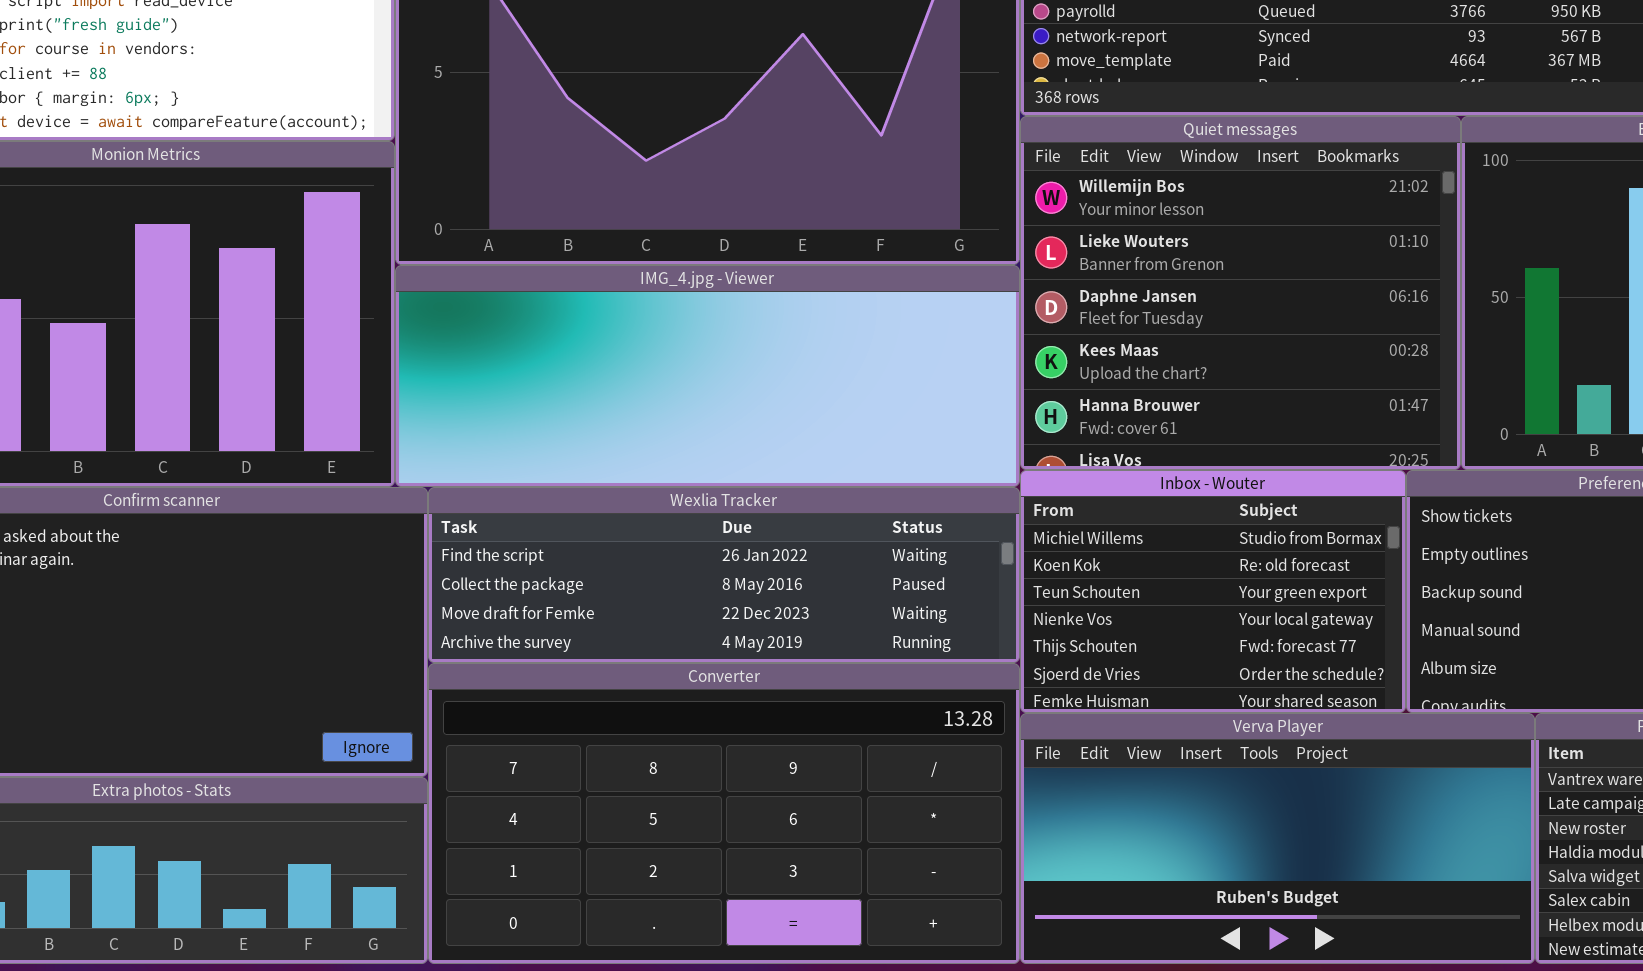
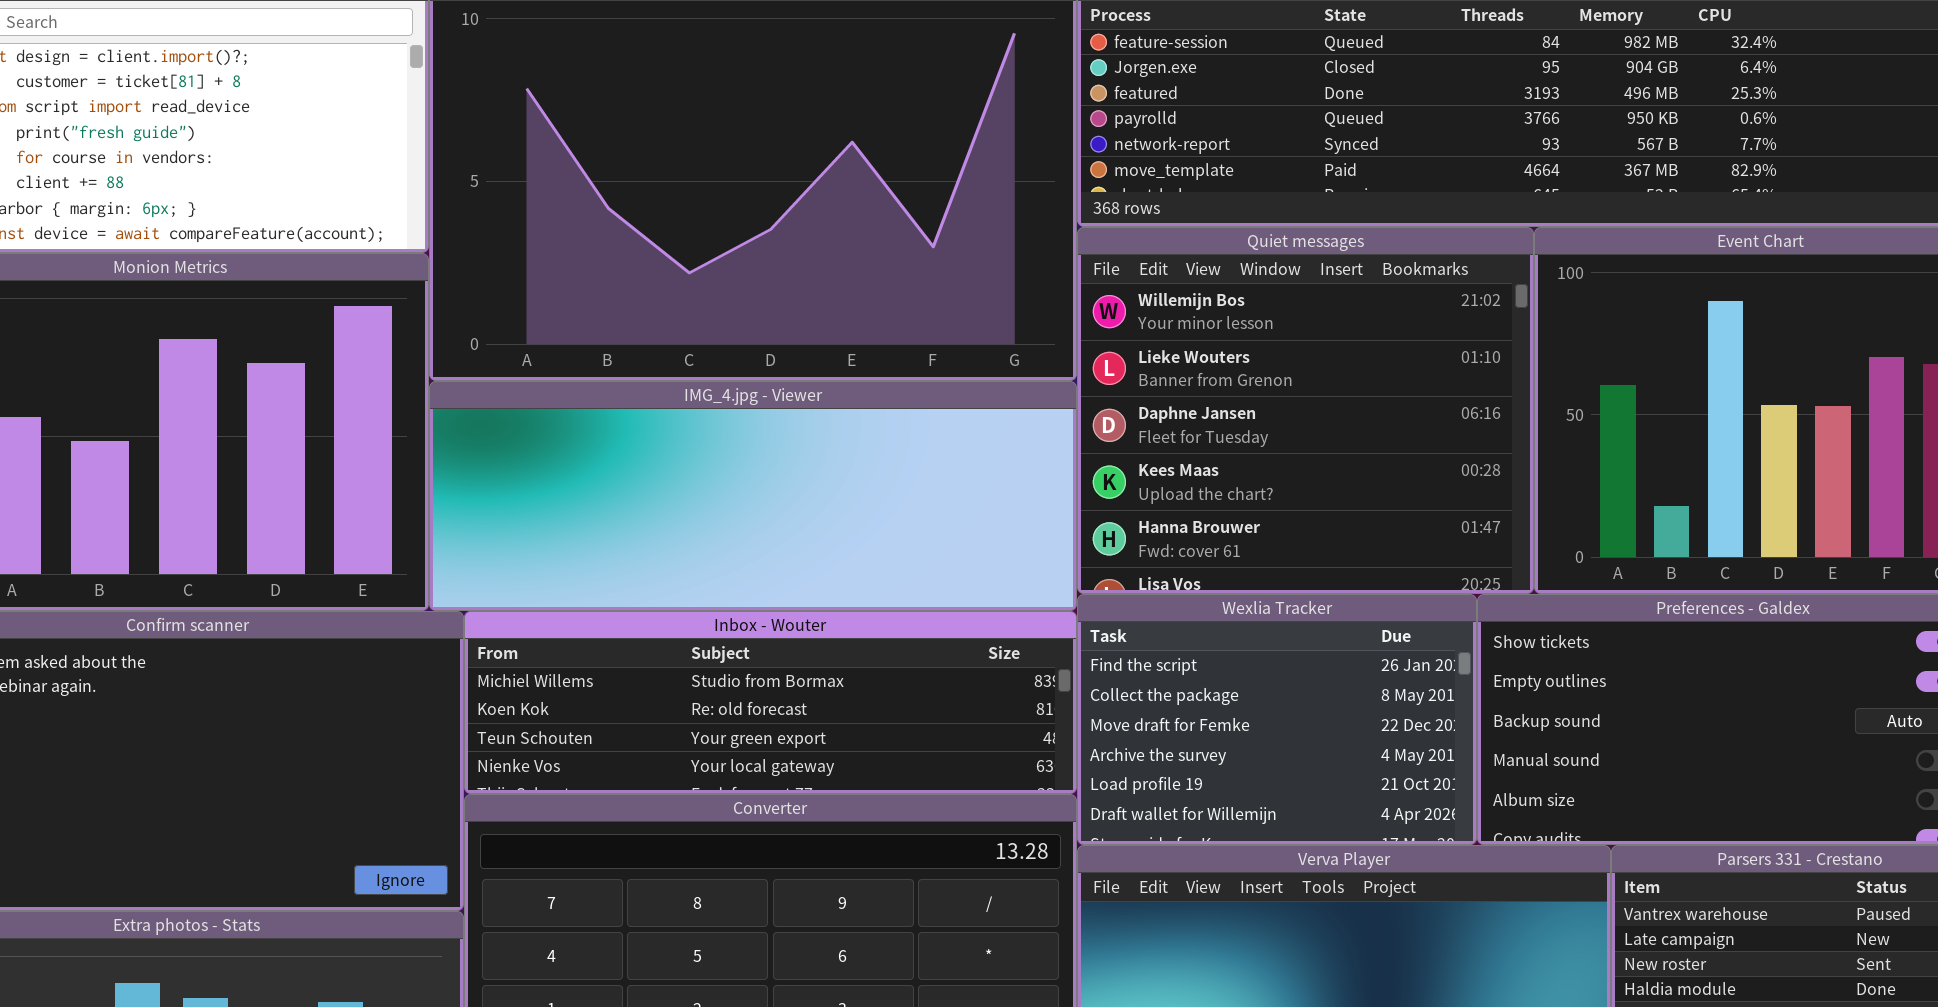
Inbox - Wouter: [1020,470,1406,713] -> [464,611,1077,794], moved, resized
Wexlia Tracker: [428,487,1020,663] -> [1077,594,1477,845], moved, resized

